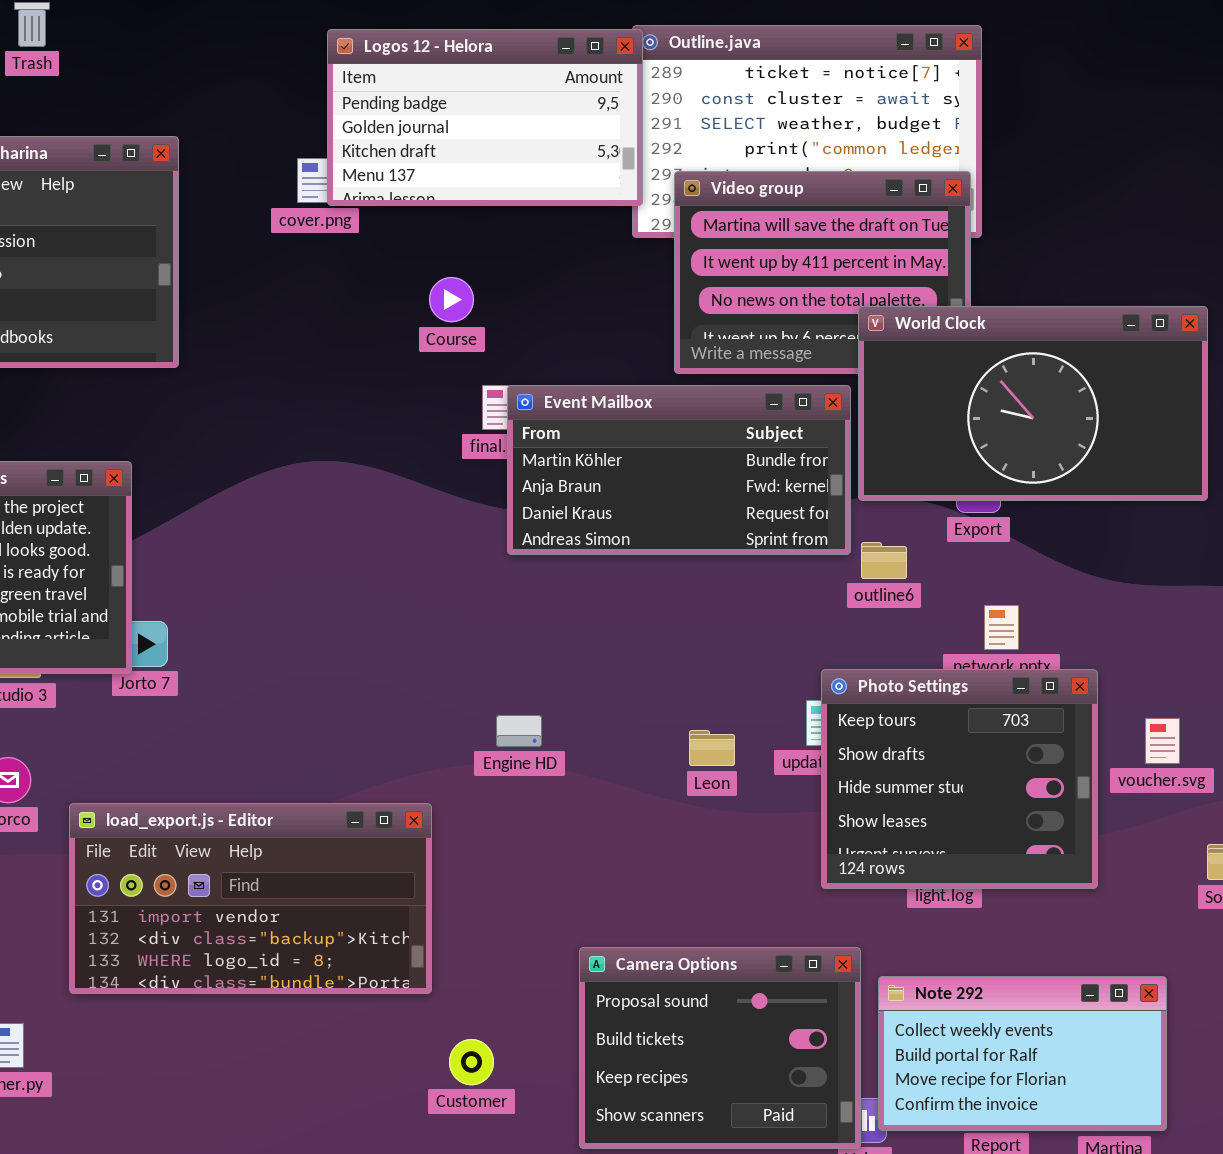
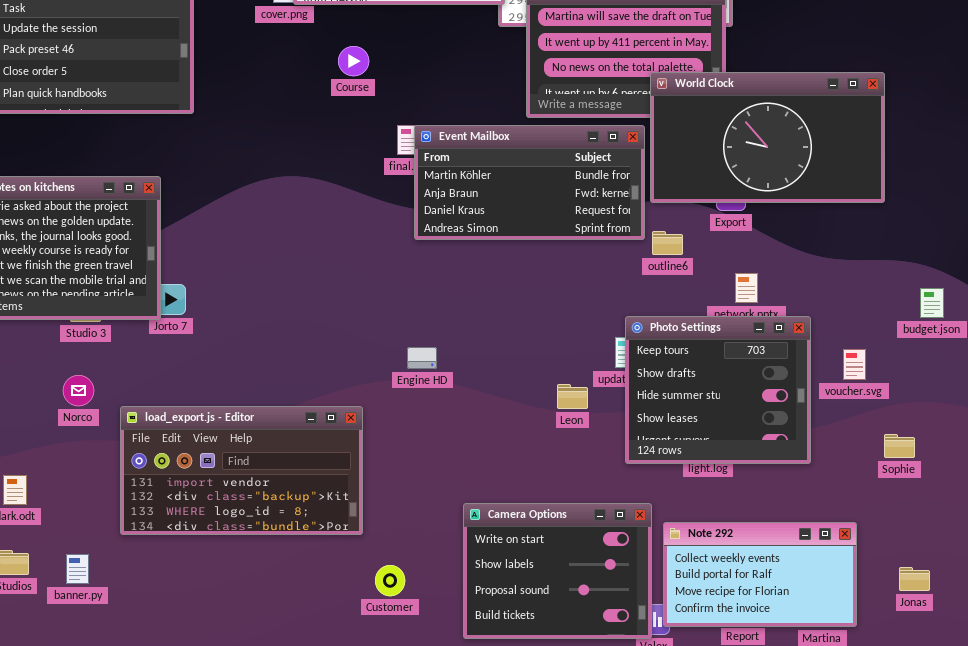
Course: [429,277,474,322] -> [338,46,369,76], moved
Leon: [689,730,735,766] -> [557,384,588,409], moved
Camera Options: [579,947,861,1149] -> [463,503,652,639], scrolled up 2 rows

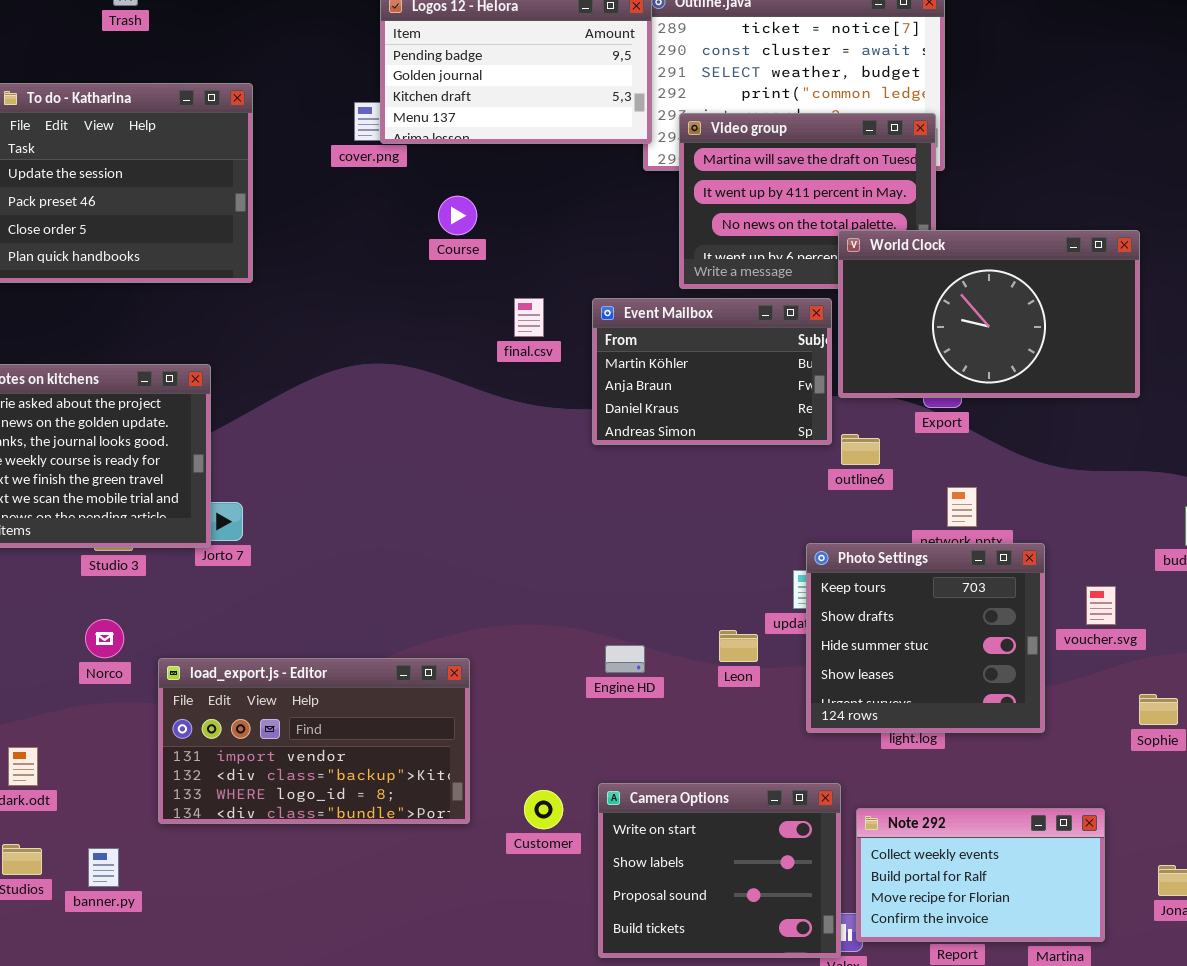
Event Mailbox: [414,125,645,240] -> [592,298,832,445], resized
Engine HD: [407,347,437,369] -> [605,645,645,673], moved
Customer: [375,565,405,596] -> [524,790,563,829], moved

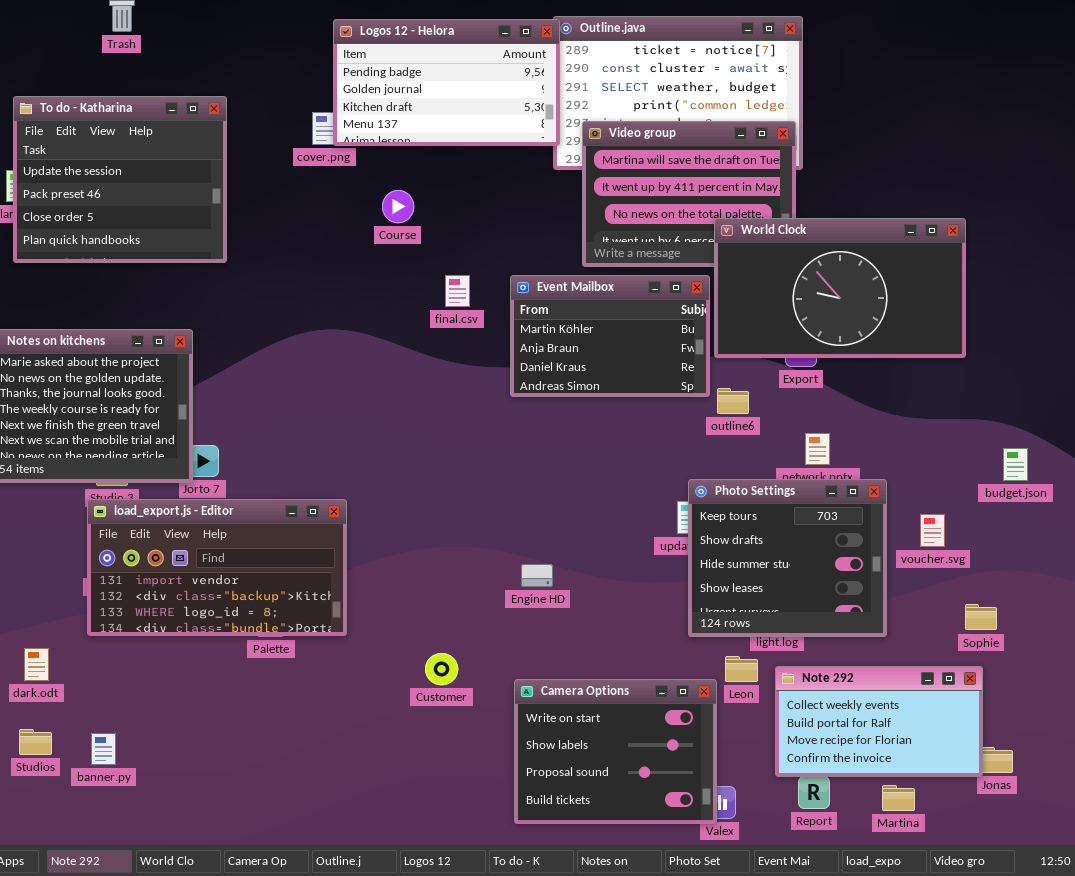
Leon: [719,630,758,662] -> [725,656,758,682], moved
load_export.js - Editor: [158,658,470,824] -> [87,499,347,636], moved
Customer: [524,790,563,829] -> [425,653,458,685], moved
Note 292: [856,808,1105,942] -> [775,666,983,777], moved

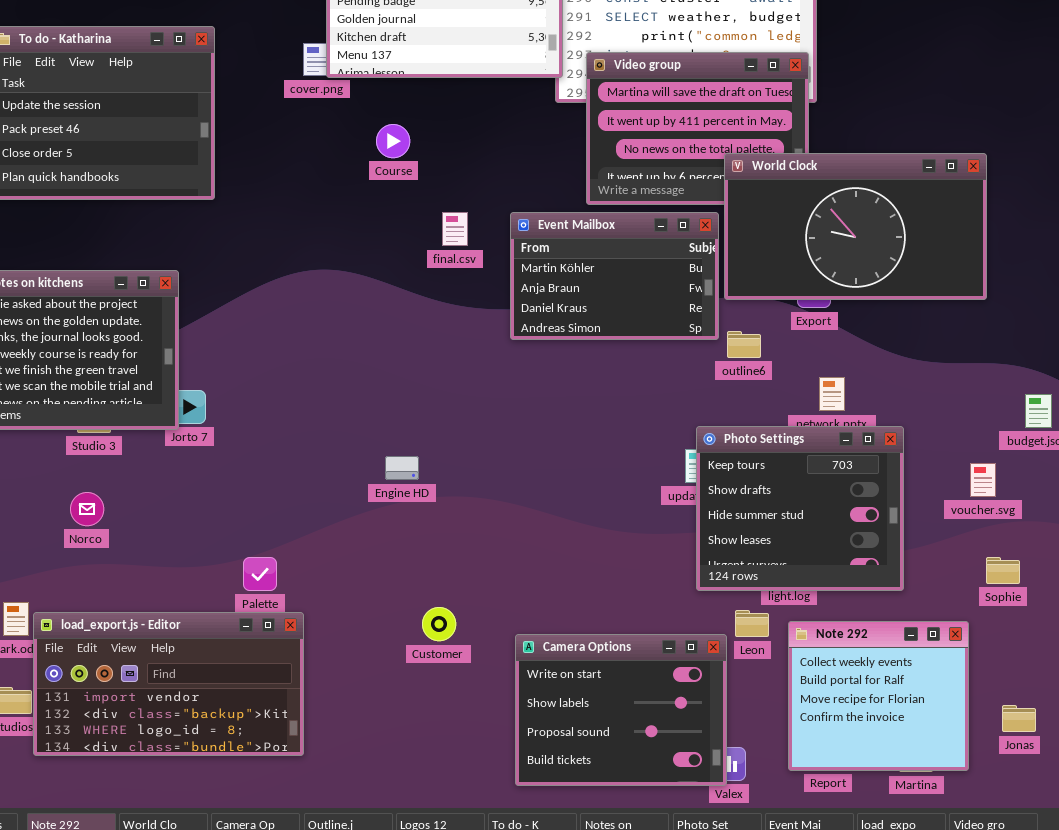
load_export.js - Editor: [87,499,347,636] -> [33,612,304,756], moved
voucher.svg: [920,514,945,547] -> [970,463,996,497], moved
Engine HD: [521,564,553,587] -> [385,456,419,480], moved
Note 292: [775,666,983,777] -> [788,621,969,771], resized

